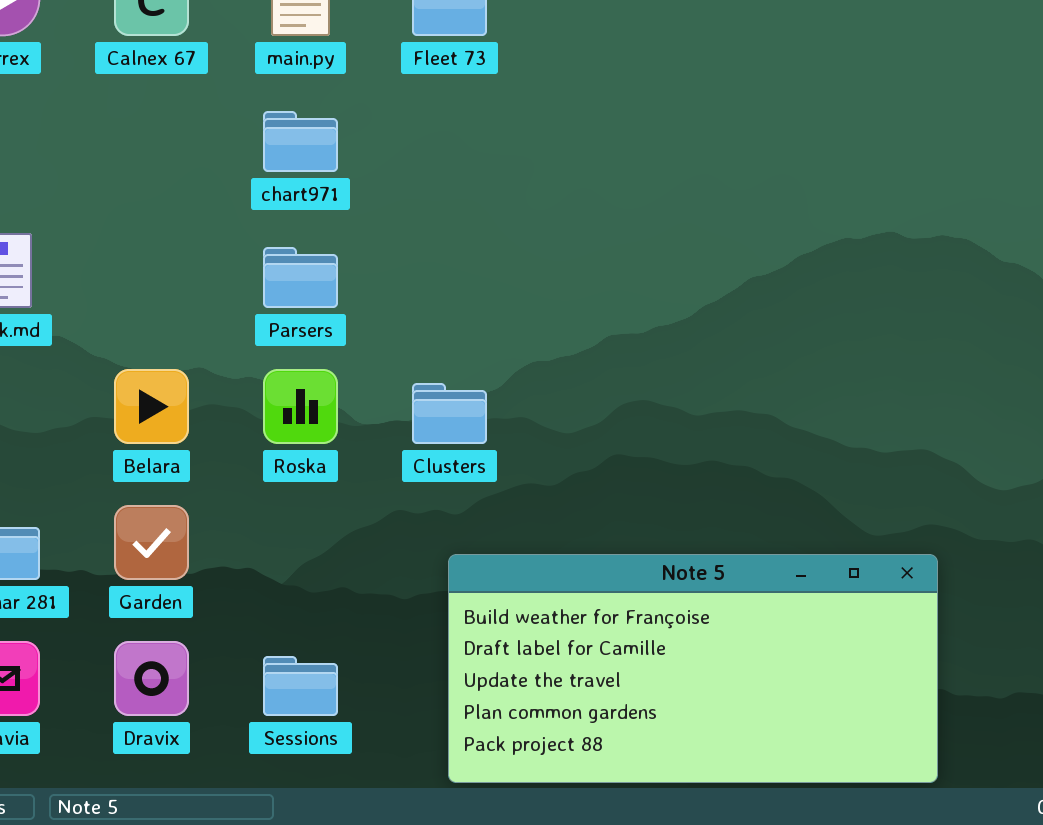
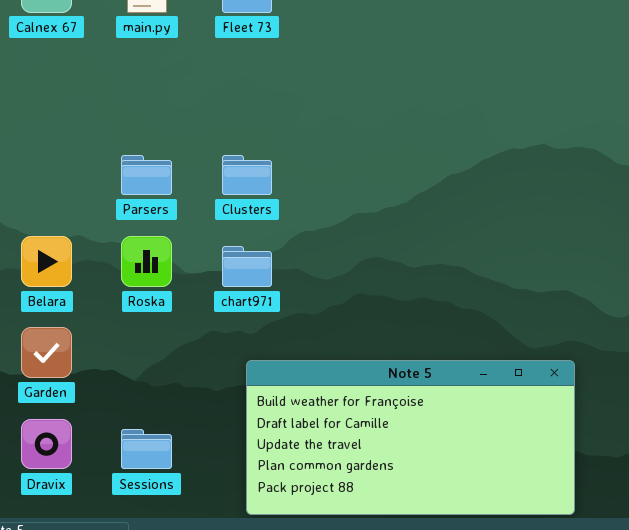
chart971: [263,111,338,172] -> [222,246,272,287], moved
Clusters: [412,383,487,444] -> [222,155,272,195], moved

